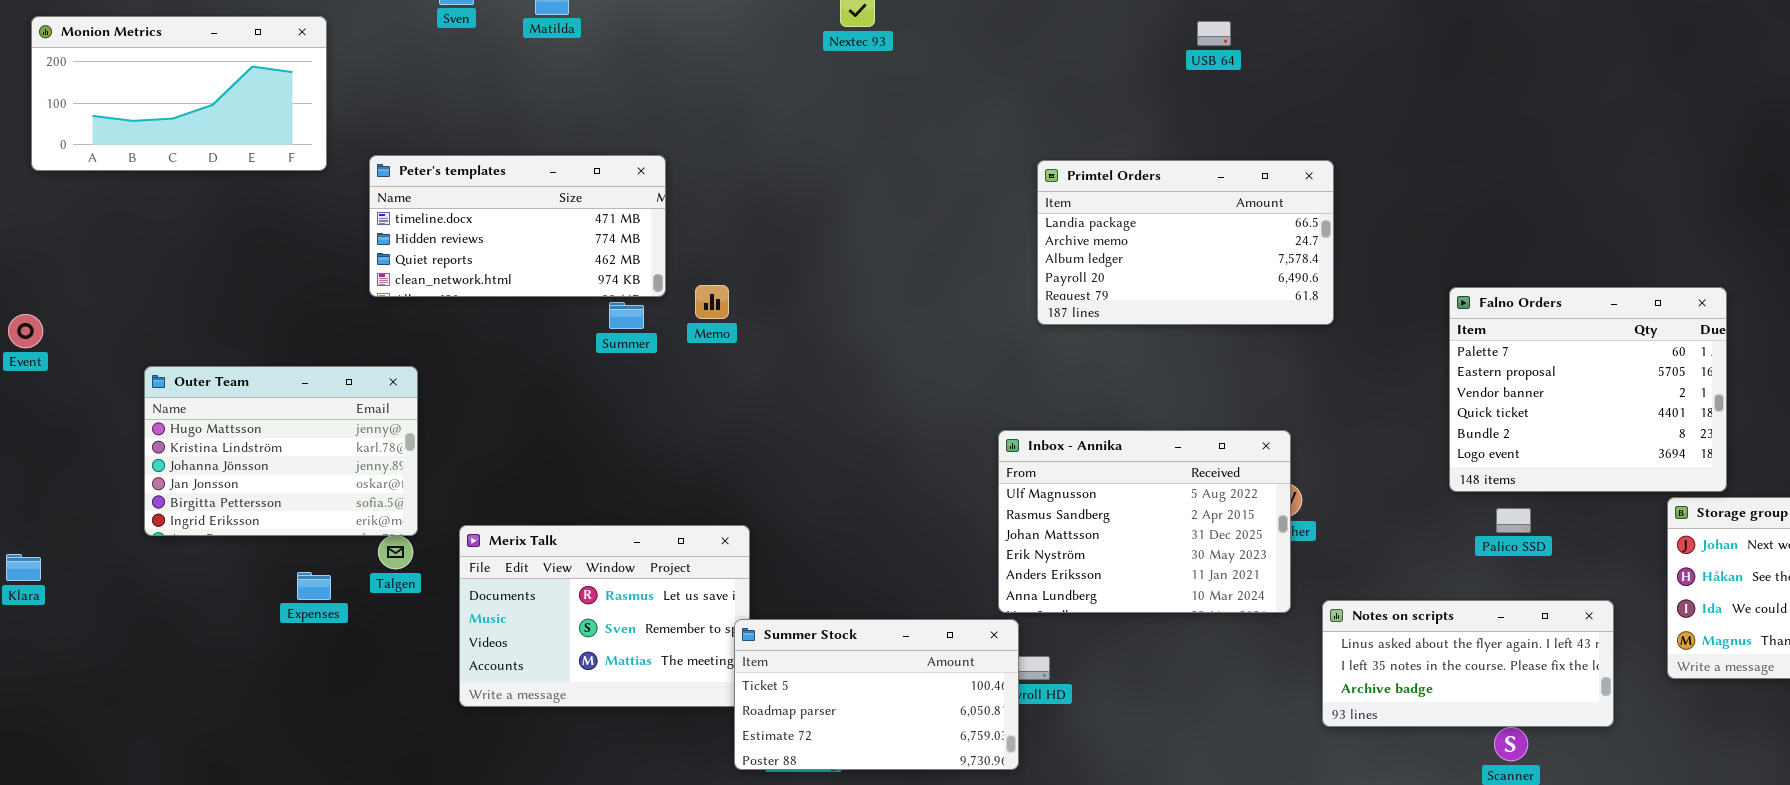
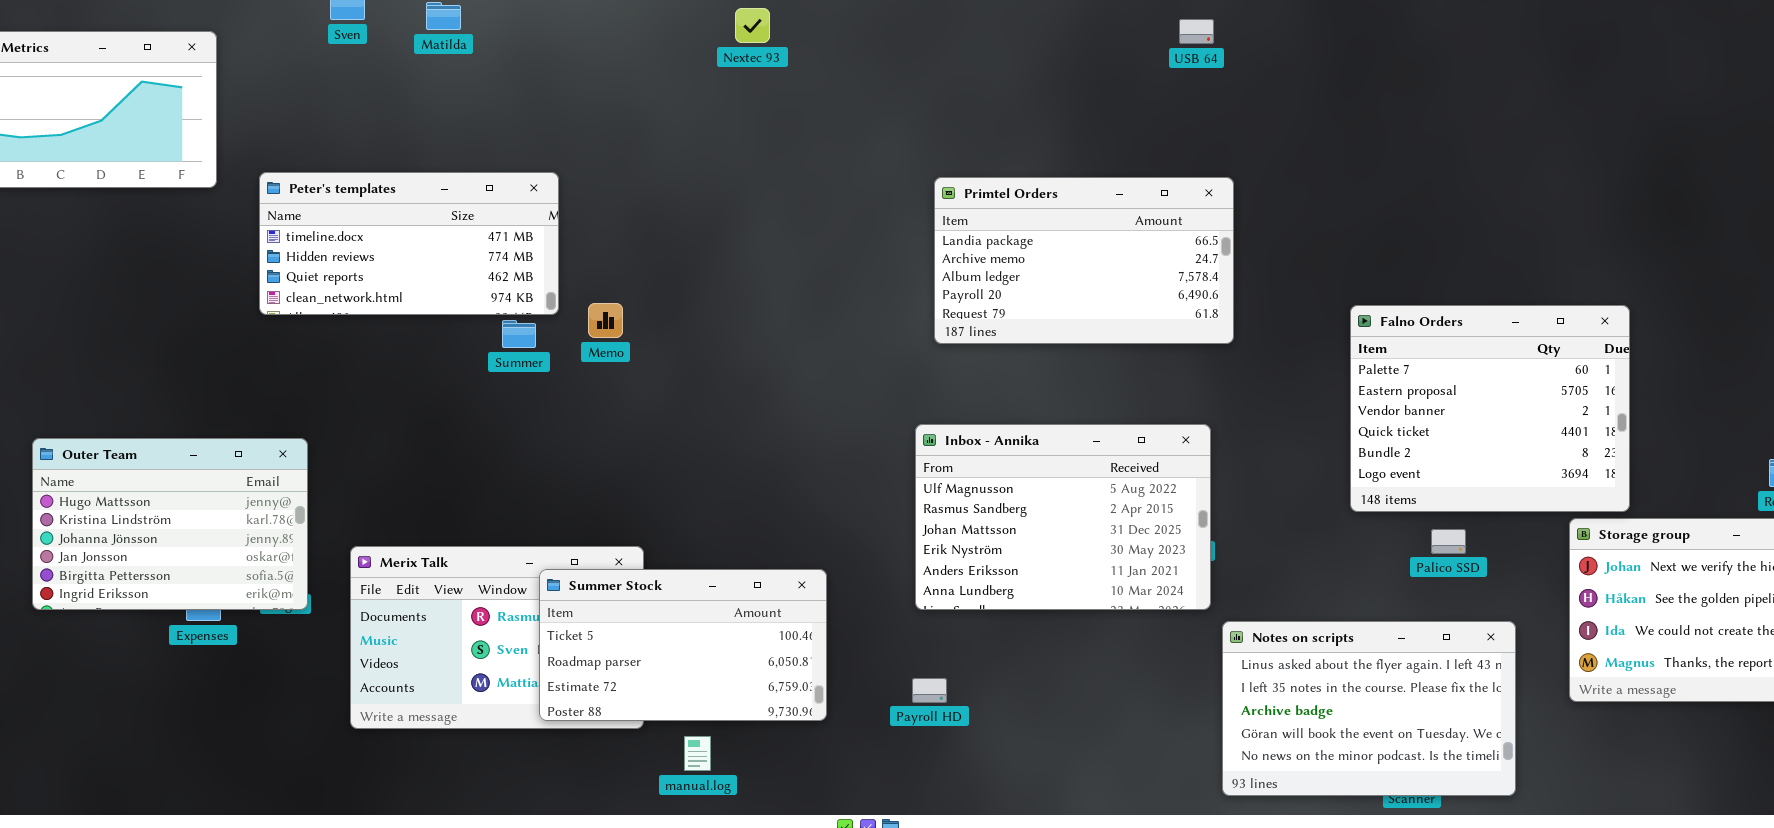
USB 64: [1197,21,1231,46] -> [1179,19,1214,44], moved
Outer Team: [144,366,418,536] -> [32,438,308,610], moved
Inbox - Annika: [998,430,1291,613] -> [915,424,1211,610], moved
Palico SSD: [1496,508,1531,533] -> [1431,529,1466,554], moved
Notes on scripts: [1322,600,1614,727] -> [1222,621,1516,796], resized
Summer Stock: [734,619,1019,770] -> [539,569,827,721], moved

